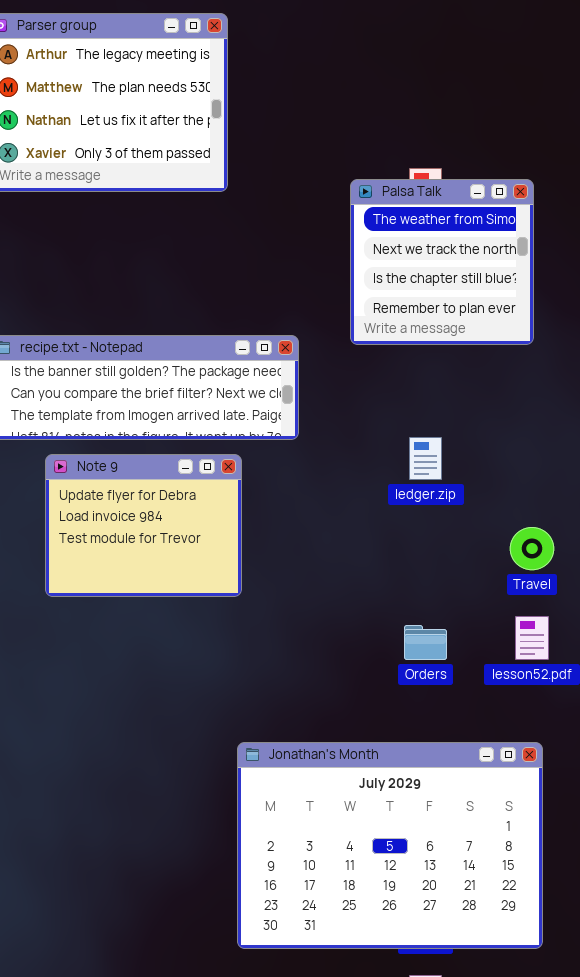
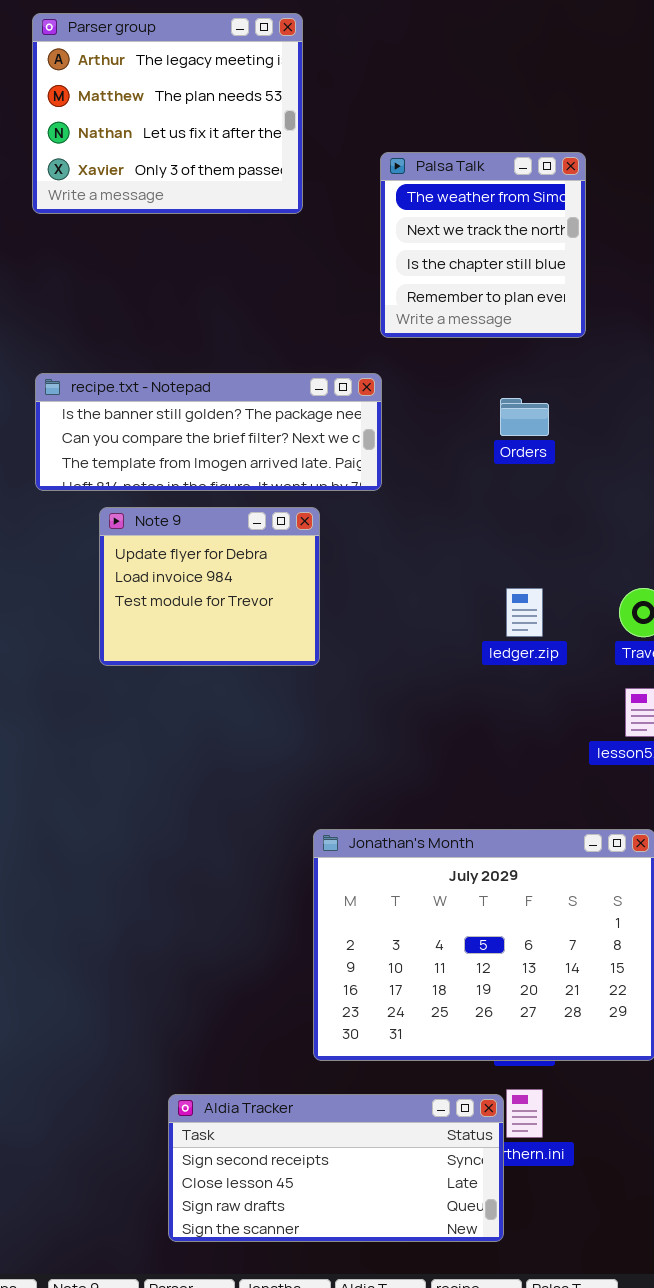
Palsa Talk: [350,179,534,345] -> [380,152,586,338], moved
ledger.zip: [409,437,442,480] -> [506,588,543,637], moved
Orders: [404,625,447,660] -> [500,398,549,436], moved

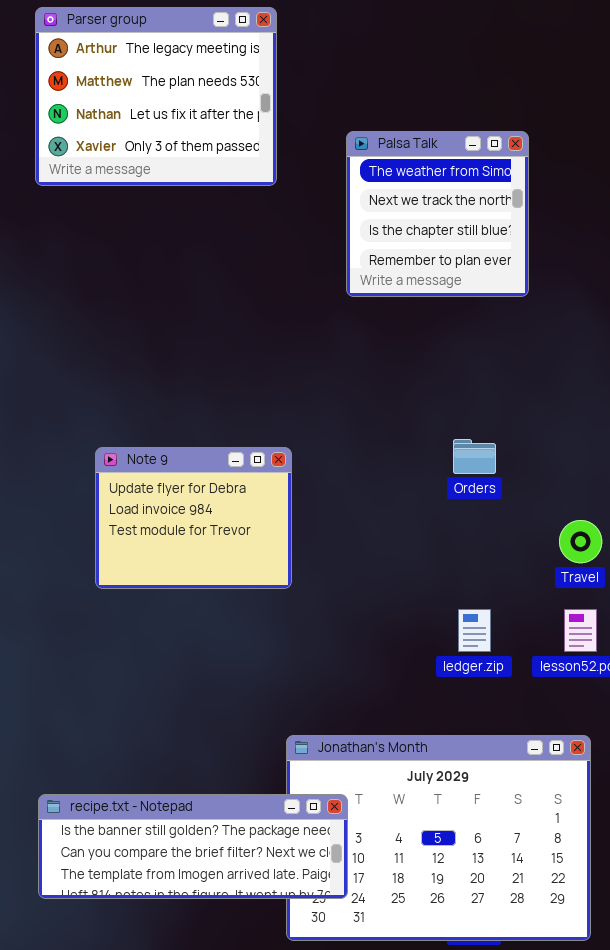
recipe.txt - Notepad: [35,373,382,491] -> [38,794,348,899], moved
Orders: [500,398,549,436] -> [453,439,496,474], moved
ledger.zip: [506,588,543,637] -> [458,609,491,652], moved

